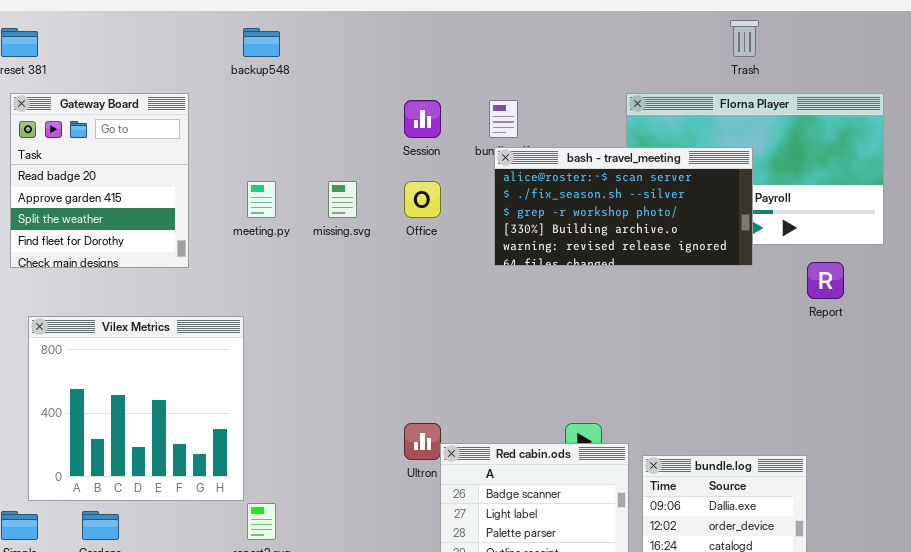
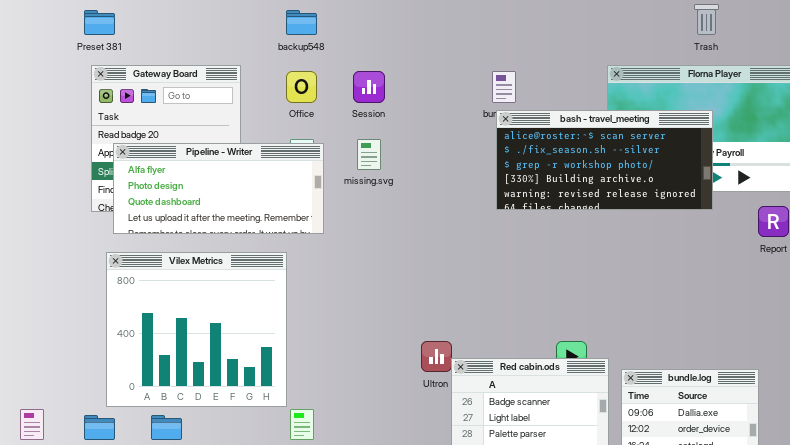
Session: [404,100,441,138] -> [353,71,385,103], moved
Office: [404,181,441,218] -> [286,71,317,103], moved
Pipeline - Writer: none -> [113,143,324,234], opened

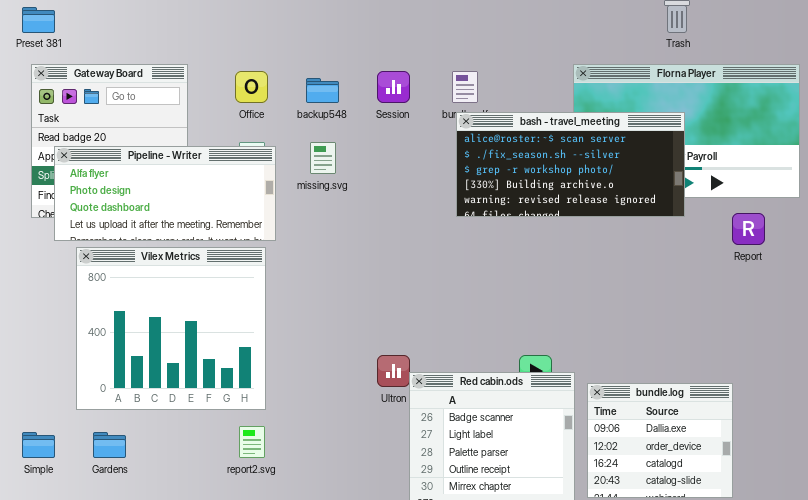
backup548: [286,10,317,35] -> [306,78,339,103], moved
Session: [353,71,385,103] -> [377,71,410,103], moved
Vilex Metrics: [106,252,287,407] -> [76,247,266,410], moved

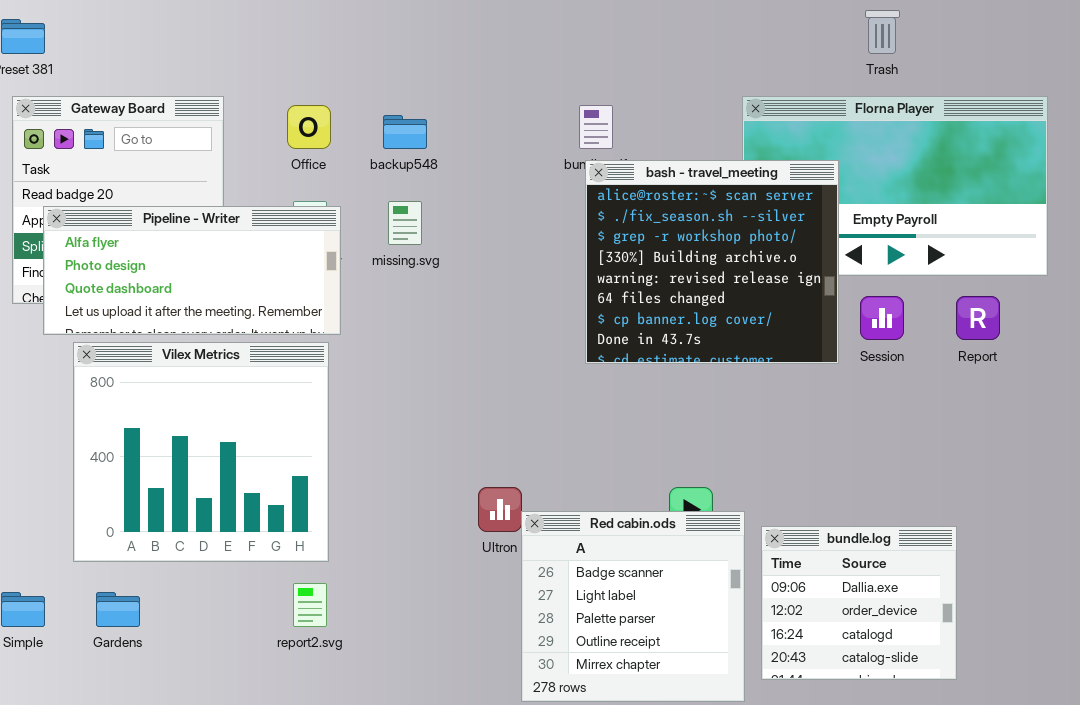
Session: [377,71,410,103] -> [860,296,904,340], moved
bash - travel_meeting: [456,112,685,217] -> [585,160,839,364], resized

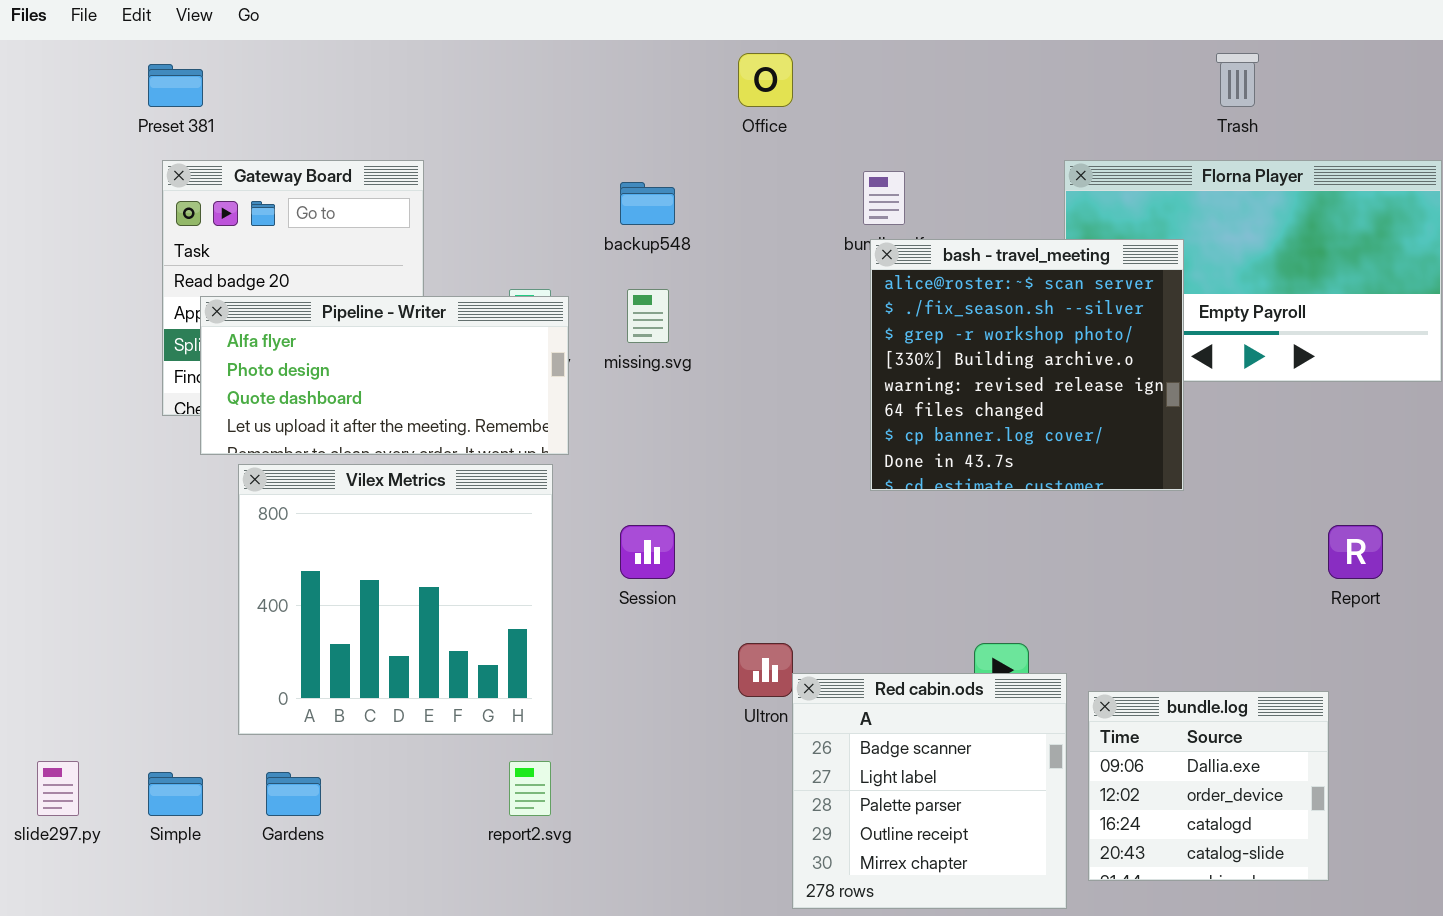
Office: [287,105,331,149] -> [738,53,793,107], moved
Session: [860,296,904,340] -> [620,525,675,579], moved
Report: [956,296,1000,340] -> [1328,525,1383,579], moved

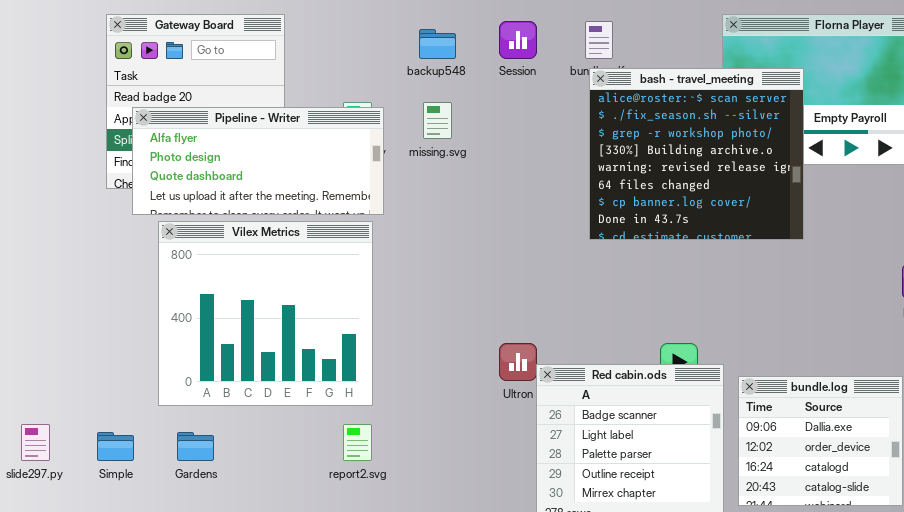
Session: [620,525,675,579] -> [499,21,537,59], moved

